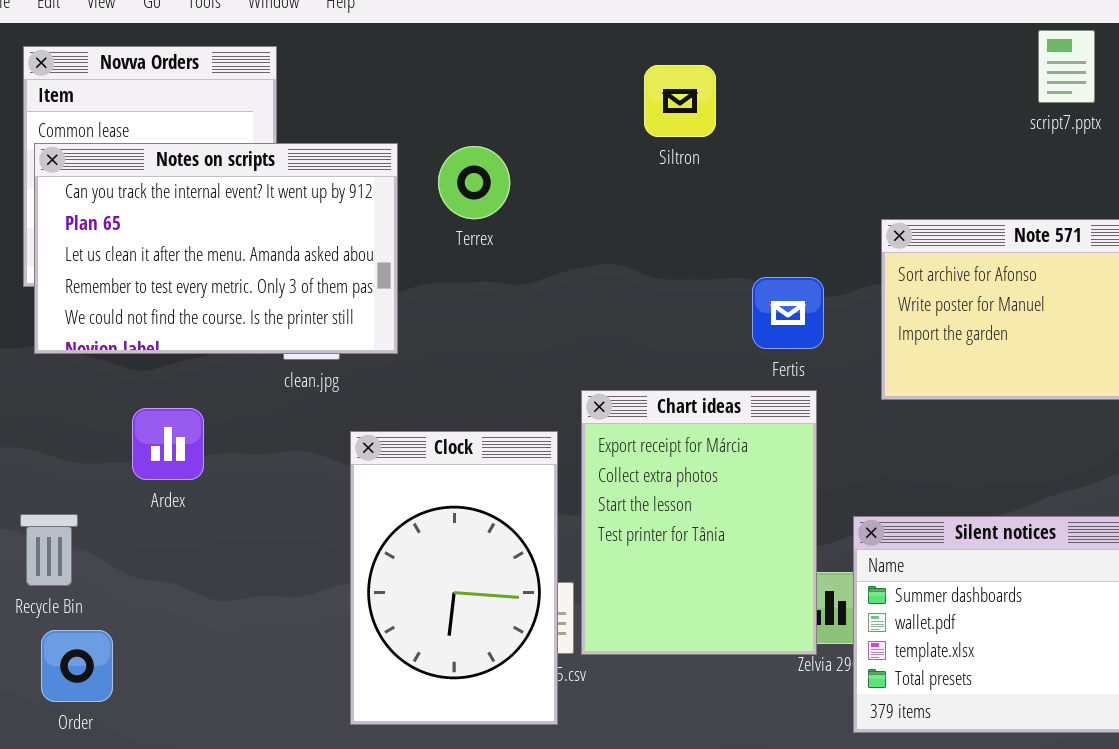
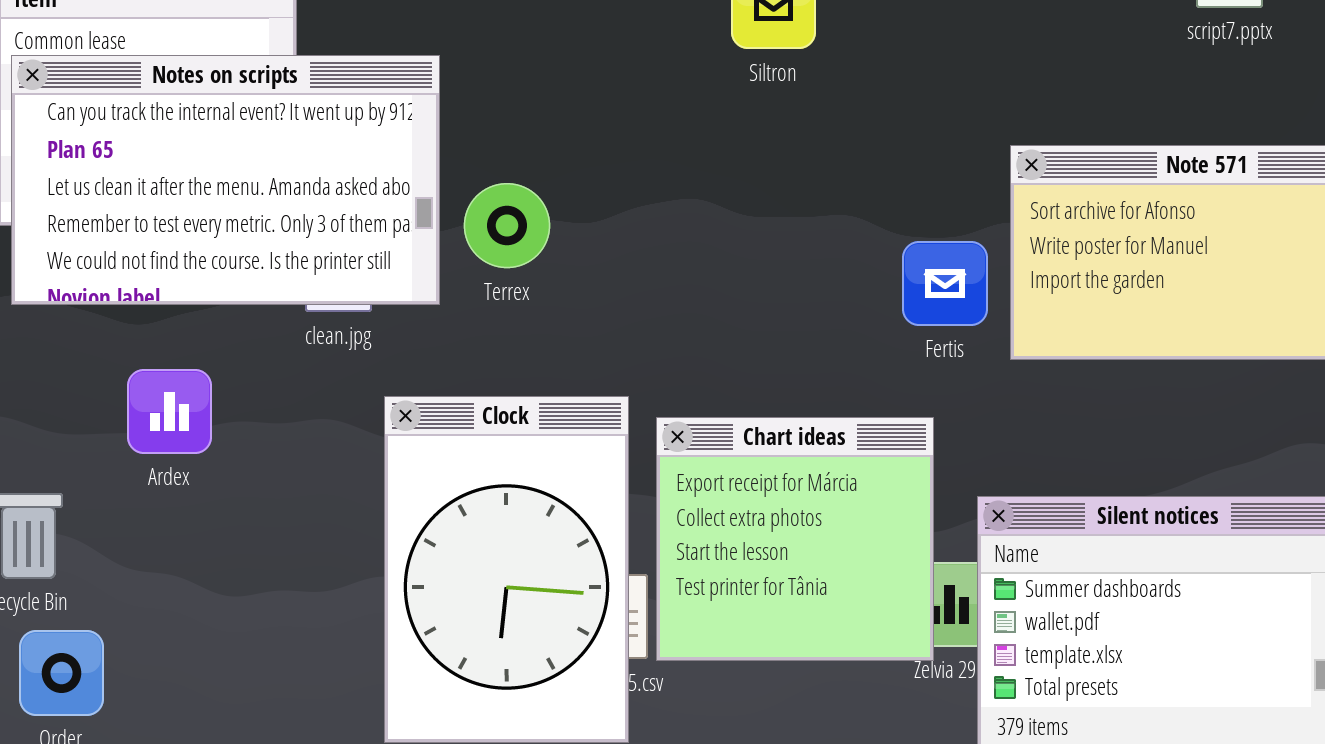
Terrex: [438,146,510,219] -> [464,183,550,268], moved
Fertis: [752,277,824,349] -> [902,241,988,326], moved
Chart ideas: [581,390,817,655] -> [656,417,934,661], resized

